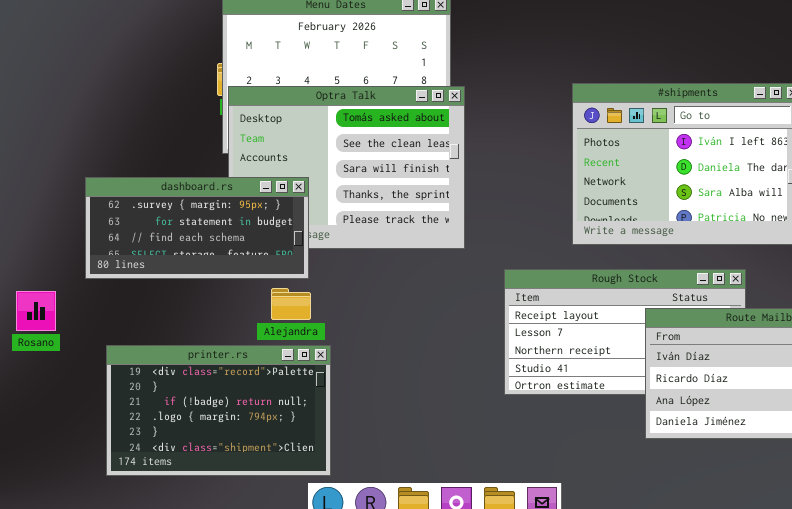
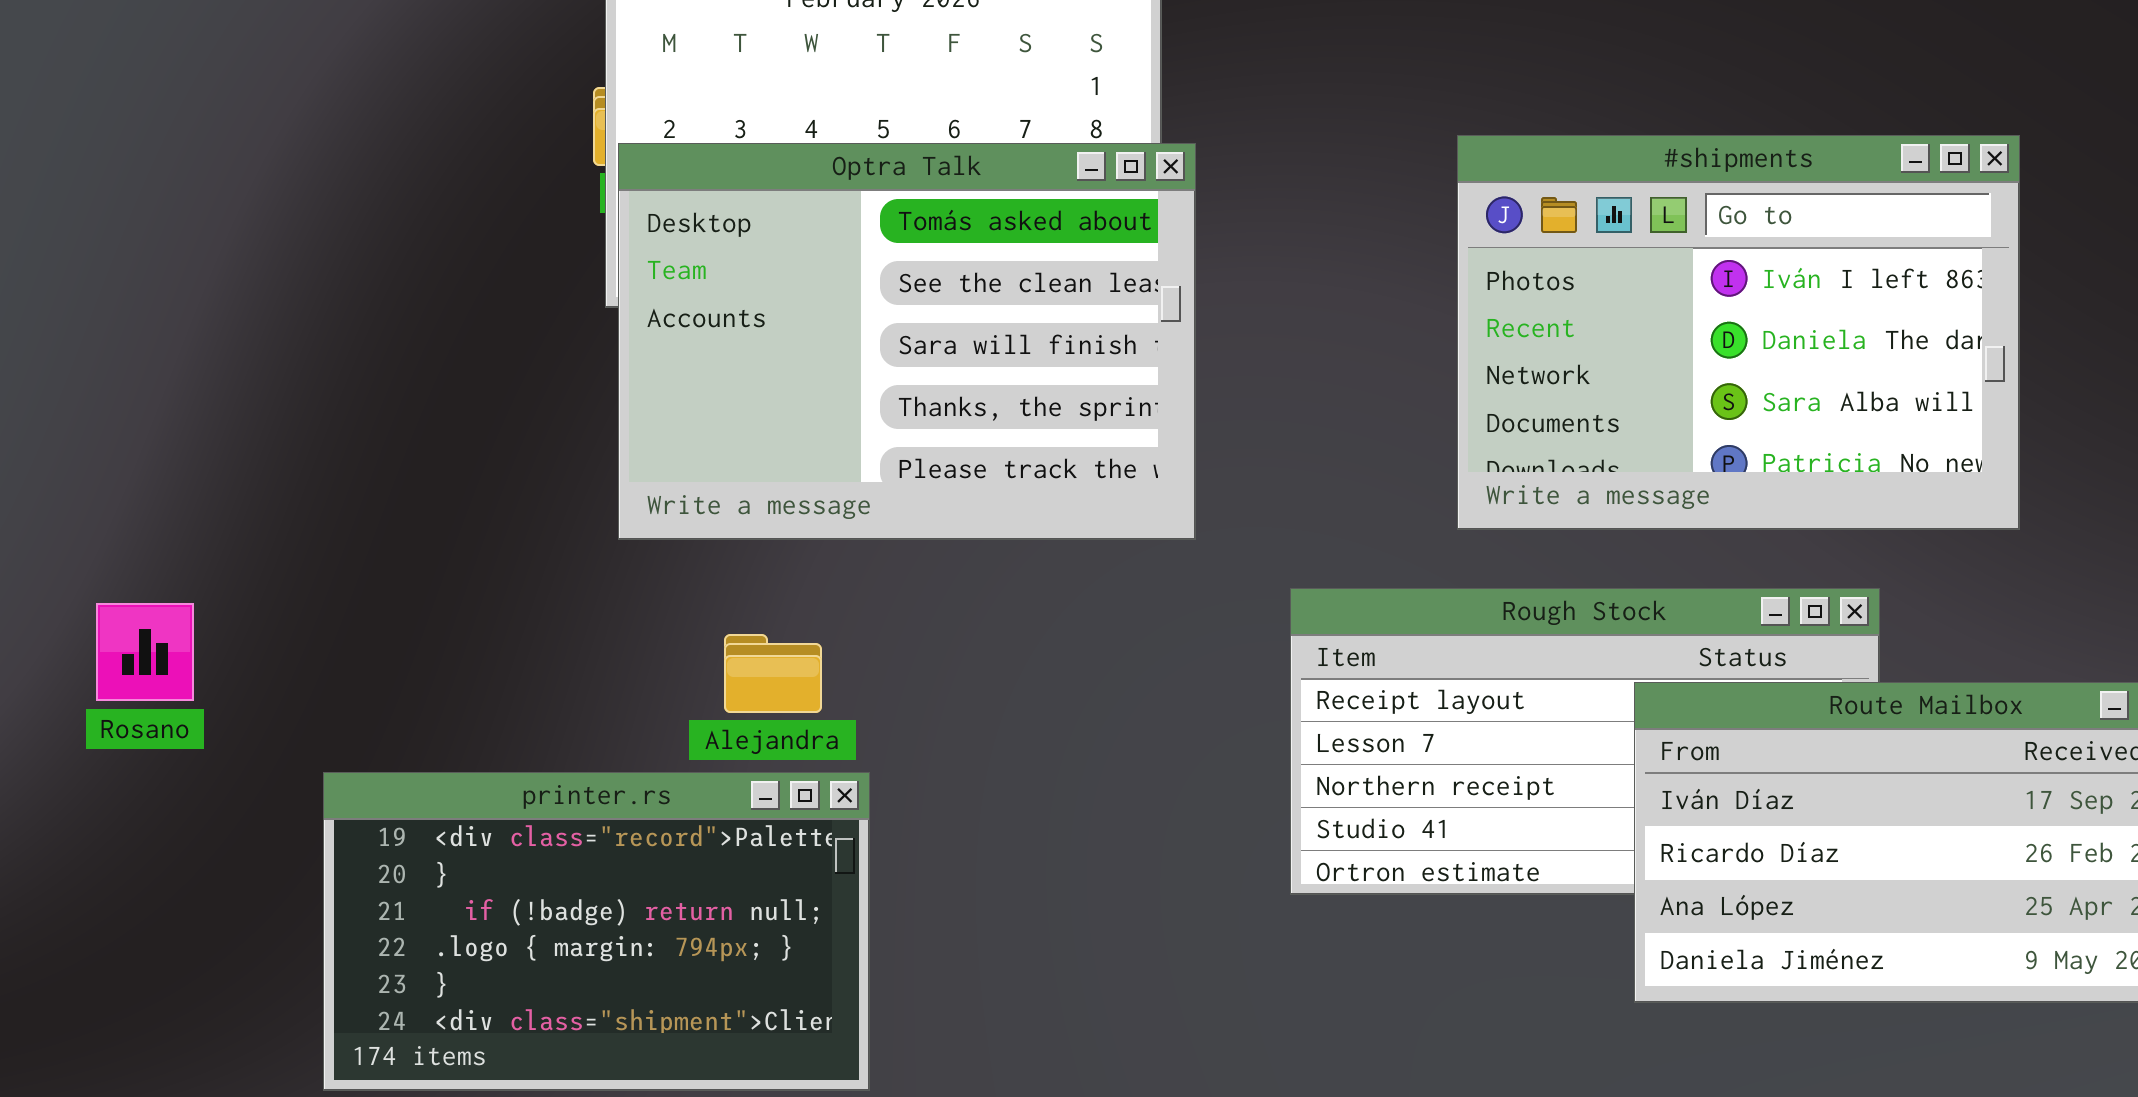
dashboard.rs: [85,177,309,279] -> none, closed
Rosano: [16,291,56,331] -> [96,603,194,701], moved

